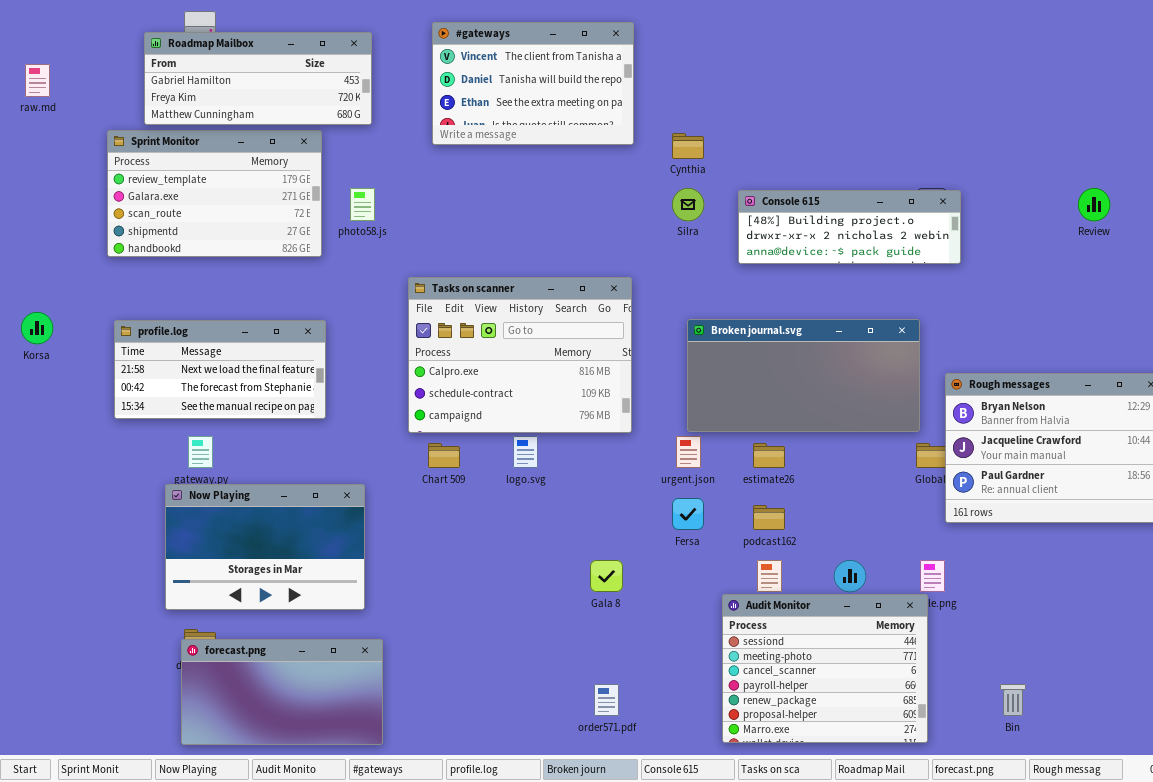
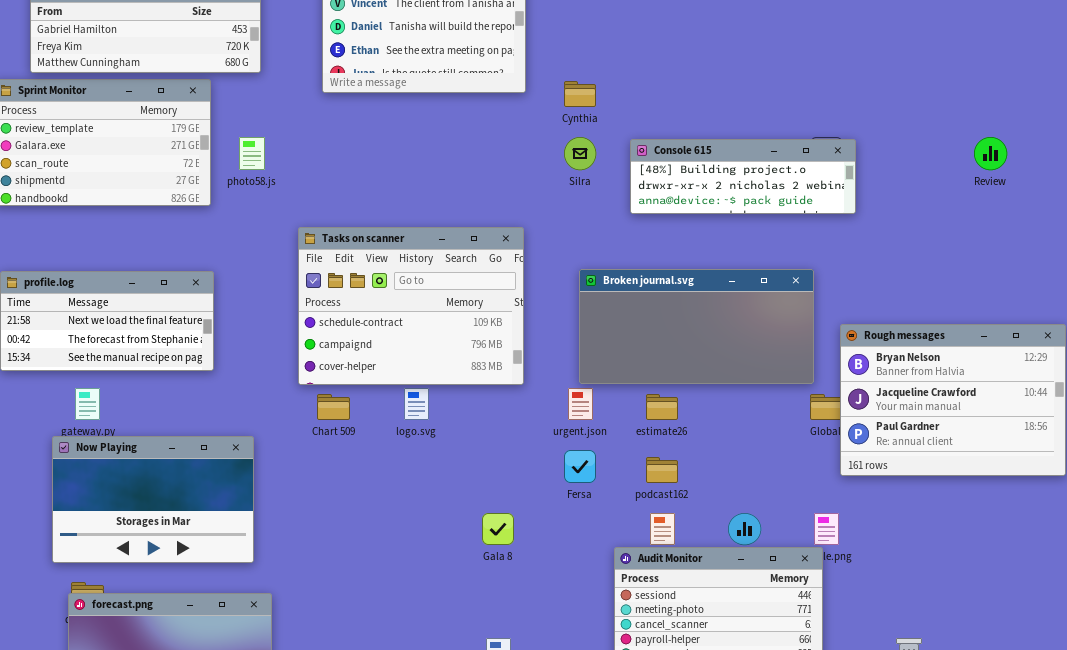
Tasks on scanner: [408,277,632,433] -> [298,227,524,385], scrolled down 1 row

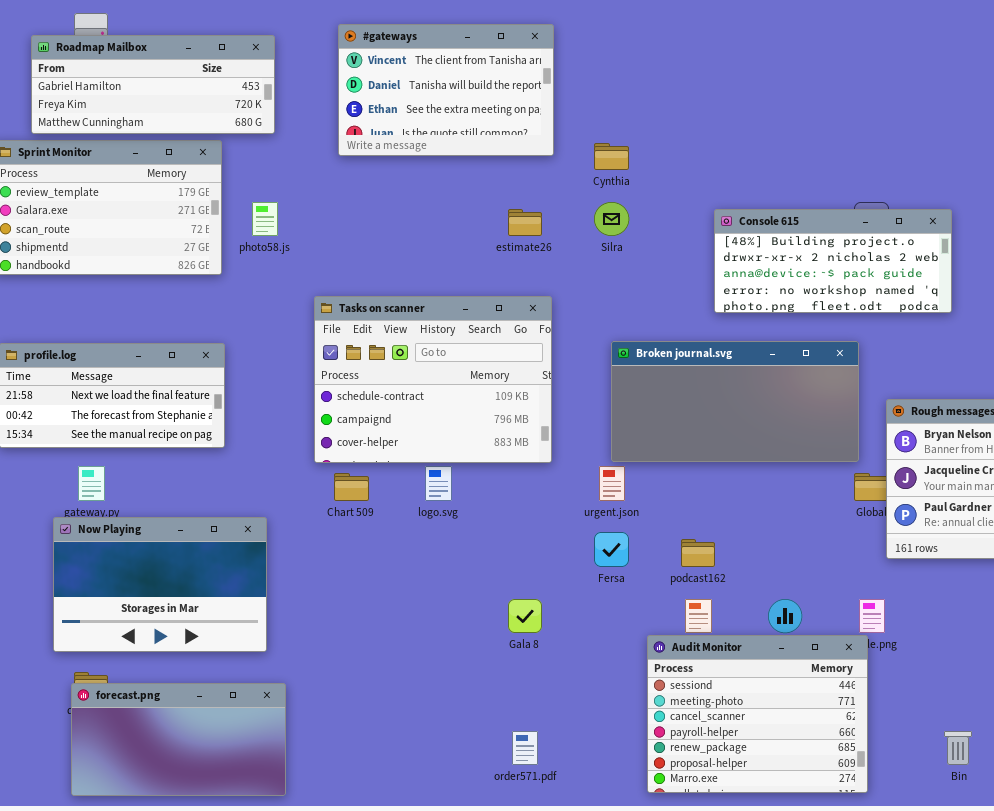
Console 615: [630,139,856,214] -> [714,209,952,313], moved, resized
estimate26: [646,394,678,420] -> [508,209,542,236], moved

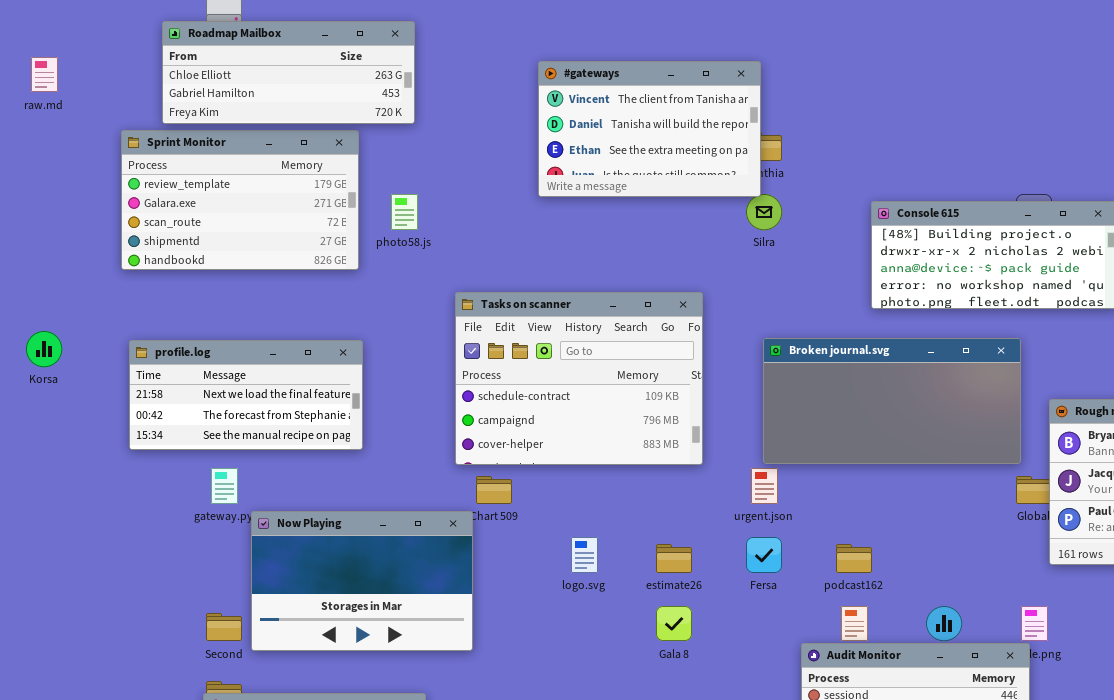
#gateways: [338,24,554,156] -> [538,61,761,197], moved
Roadmap Mailbox: [31,35,275,134] -> [162,21,415,124], scrolled up 1 row
estimate26: [508,209,542,236] -> [656,544,692,573], moved
logo.svg: [425,466,452,501] -> [571,537,598,573], moved
Now Playing: [53,517,267,652] -> [251,511,473,651], moved

